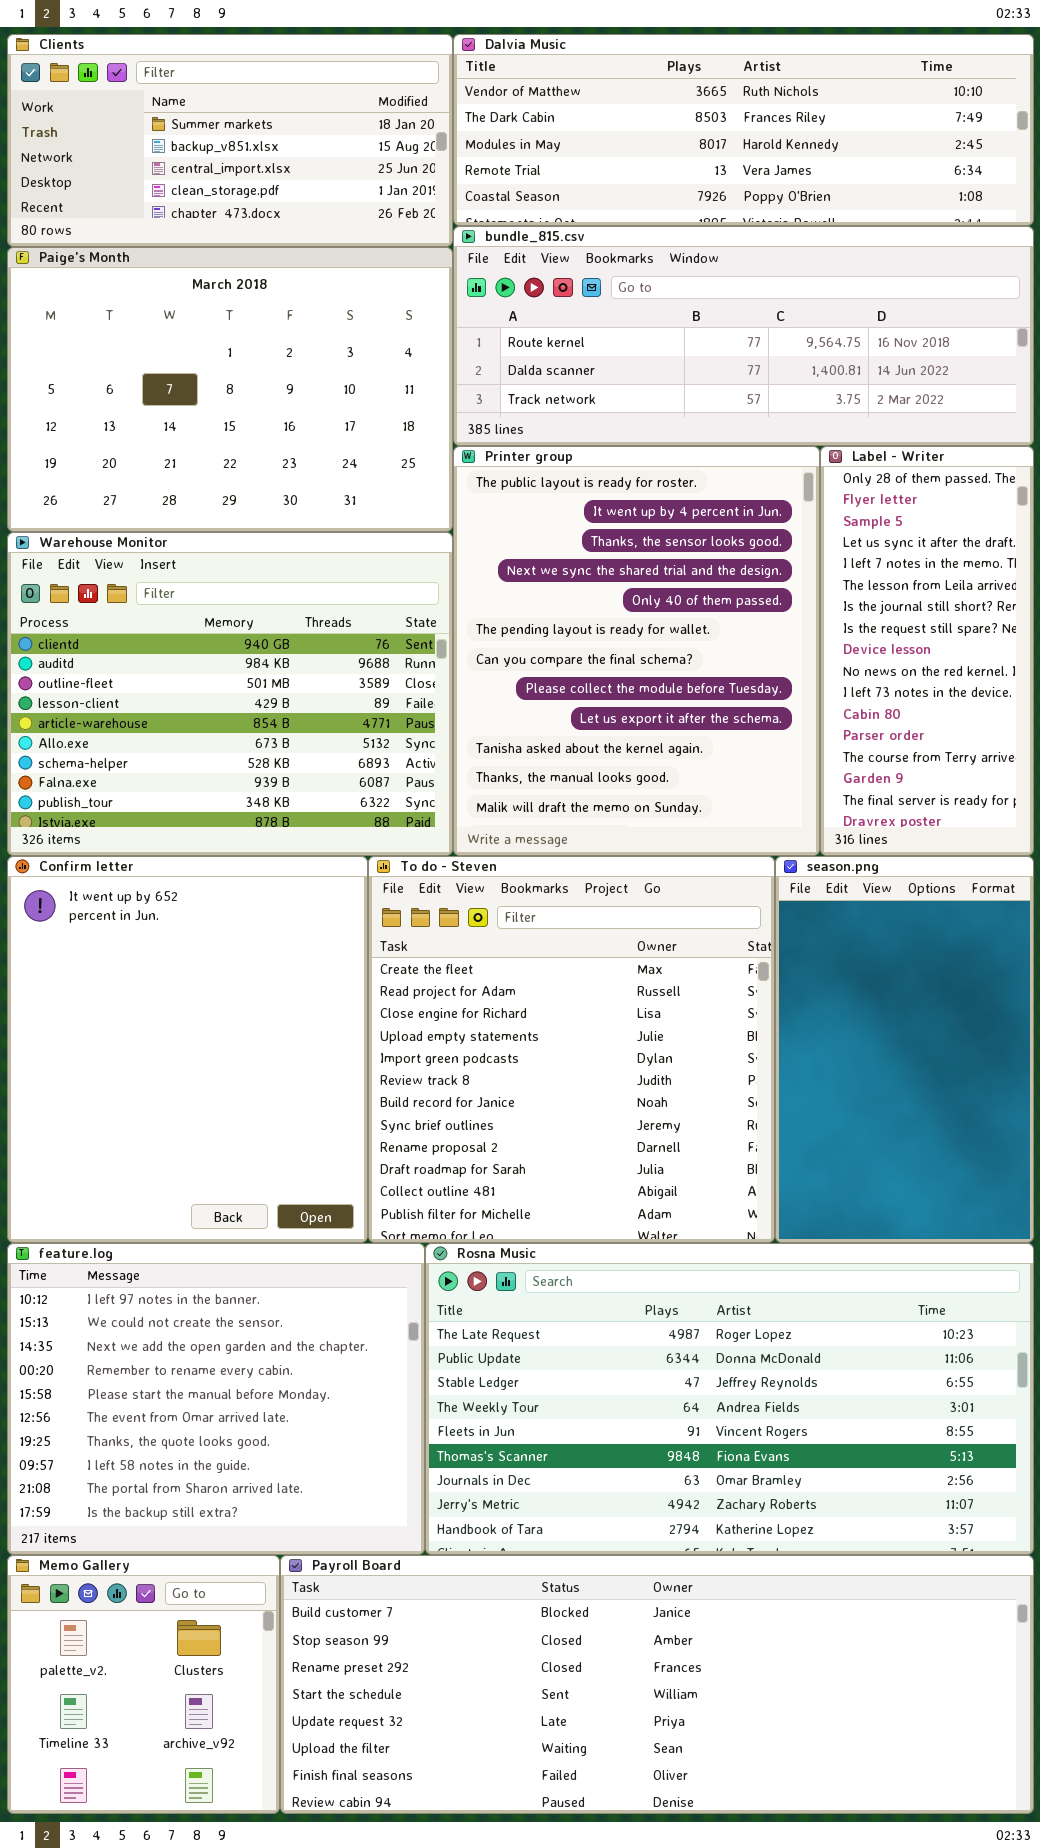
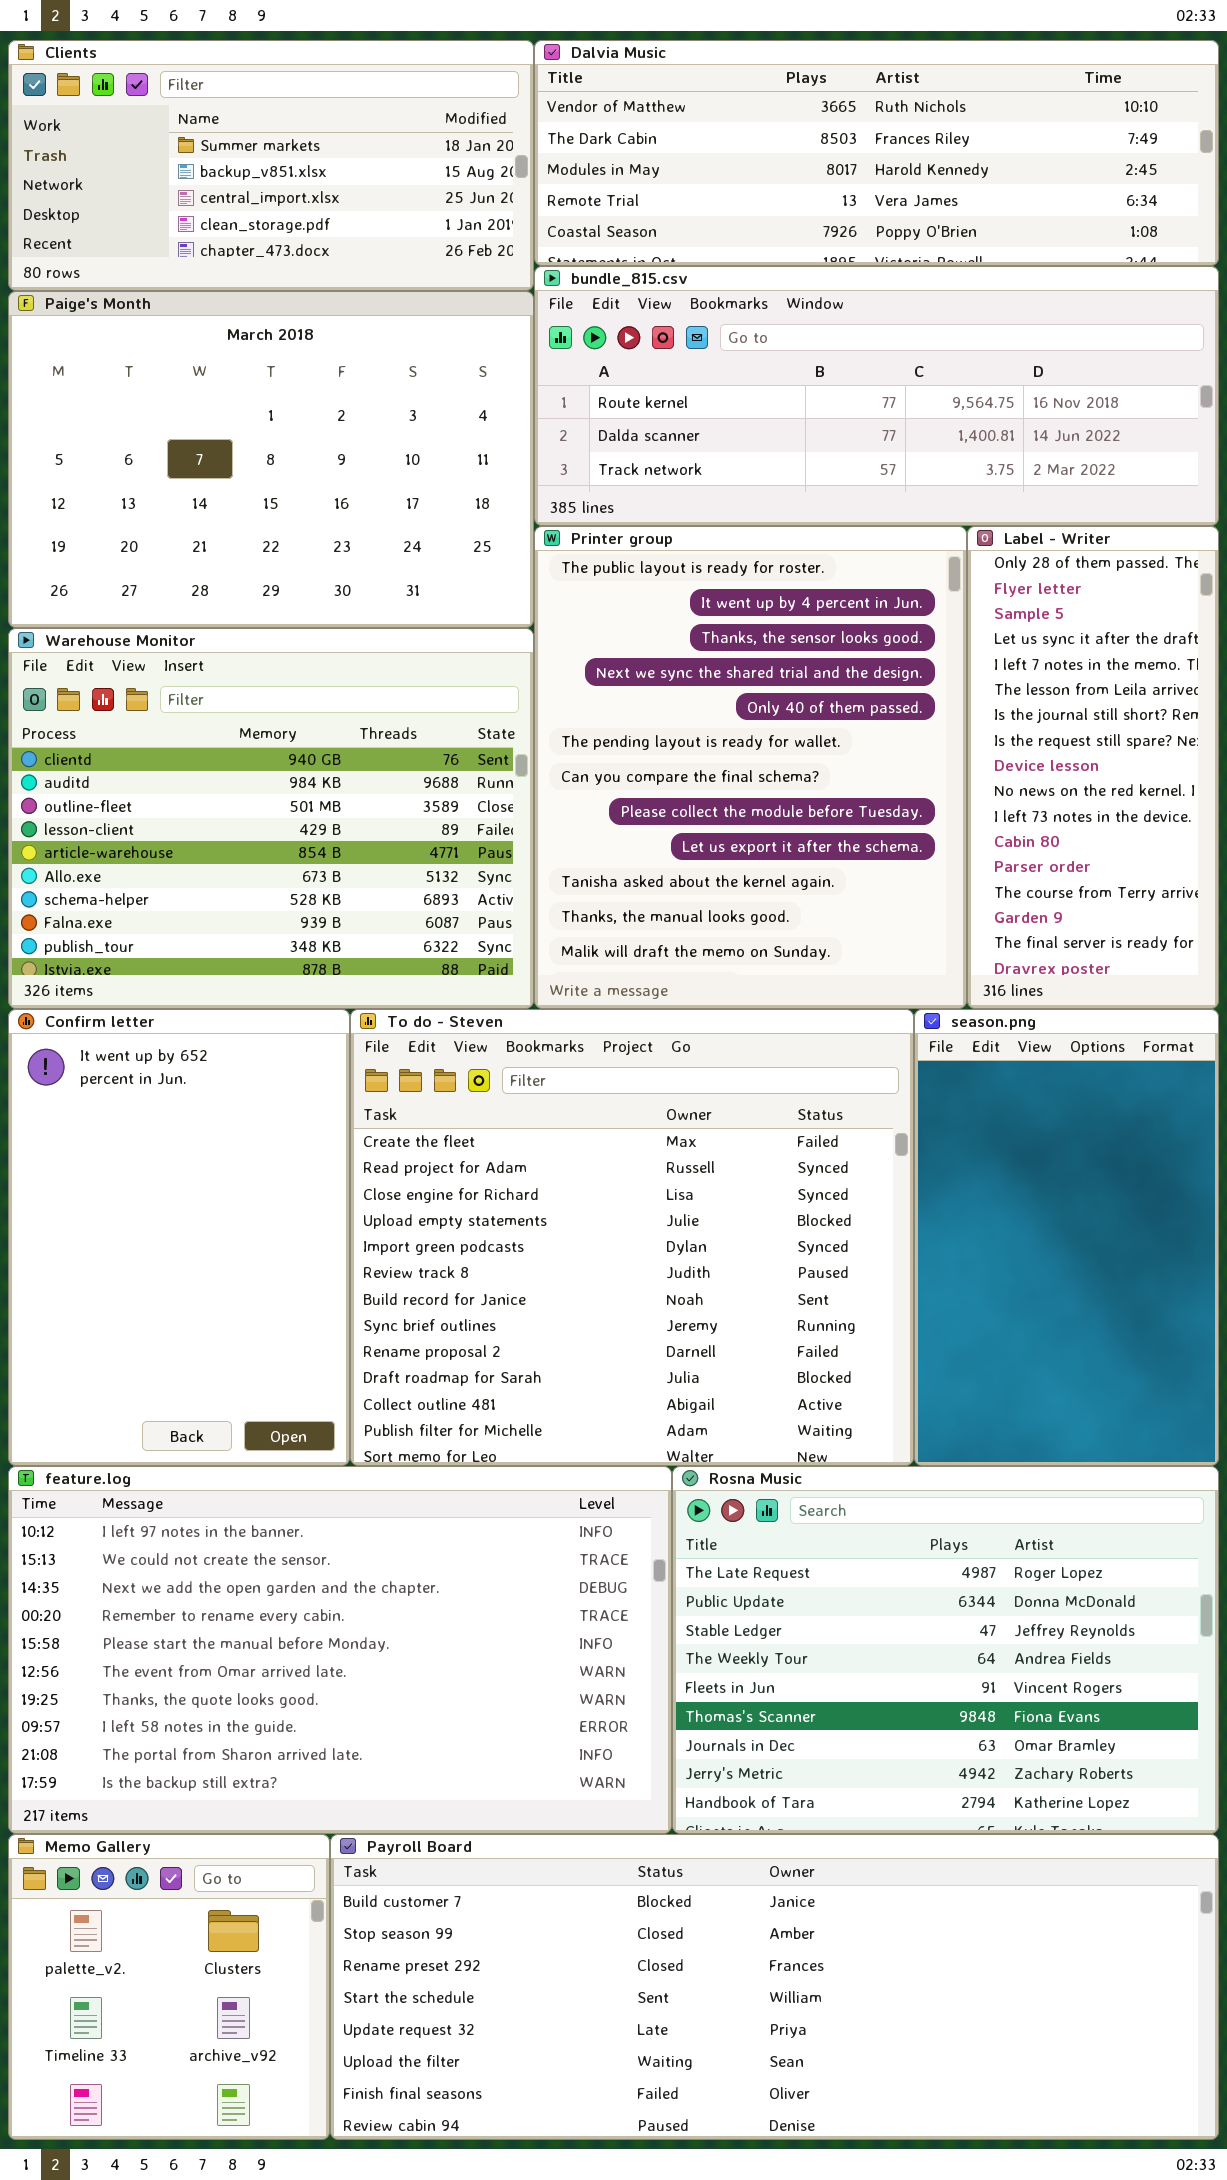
Confirm letter: [7,856,368,1243] -> [8,1009,350,1466], resized
To do - Steven: [368,856,775,1243] -> [350,1009,914,1466], resized
feature.log: [7,1243,425,1555] -> [8,1466,672,1834], resized
Rosna Music: [425,1243,1034,1555] -> [672,1466,1219,1834], resized

